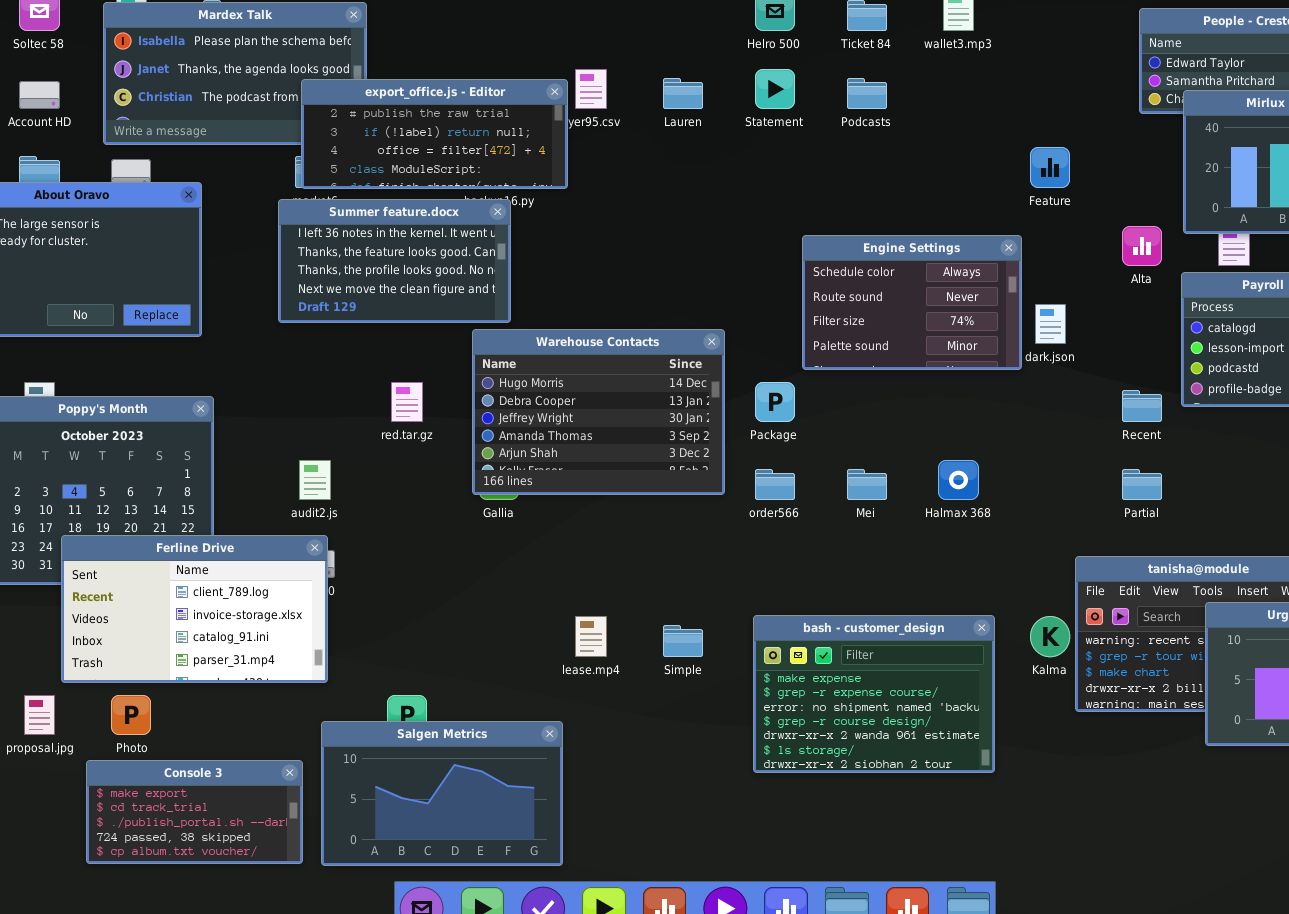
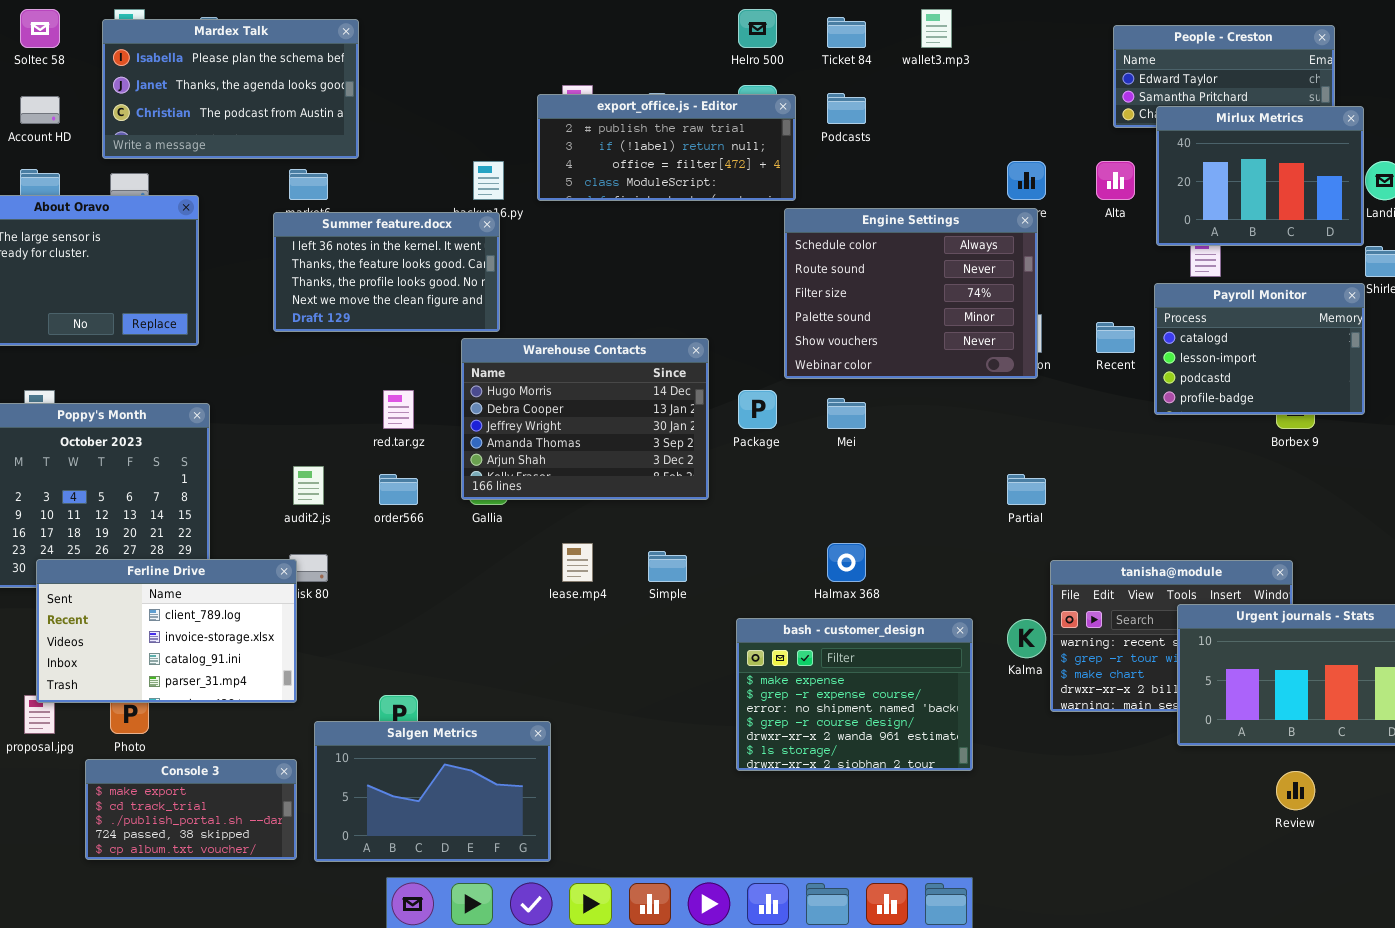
export_office.js - Editor: [301,79,568,189] -> [537,94,796,201], moved
Alta: [1122,226,1162,266] -> [1096,161,1135,200], moved
Engine Settings: [802,235,1022,370] -> [784,208,1038,379], resized
Recent: [1122,390,1162,422] -> [1096,322,1135,353], moved
Halmax 368: [938,460,979,500] -> [827,543,866,582], moved
order566: [755,469,795,500] -> [379,474,418,505], moved
Mei: [847,469,887,500] -> [827,398,866,429], moved
Partial: [1122,469,1162,500] -> [1007,474,1046,505], moved
Ferline Drive: [61,535,328,683] -> [36,559,297,703], moved
lease.mp4: [575,616,607,657] -> [562,543,593,582], moved
Simple: [663,625,703,657] -> [648,551,687,582], moved

